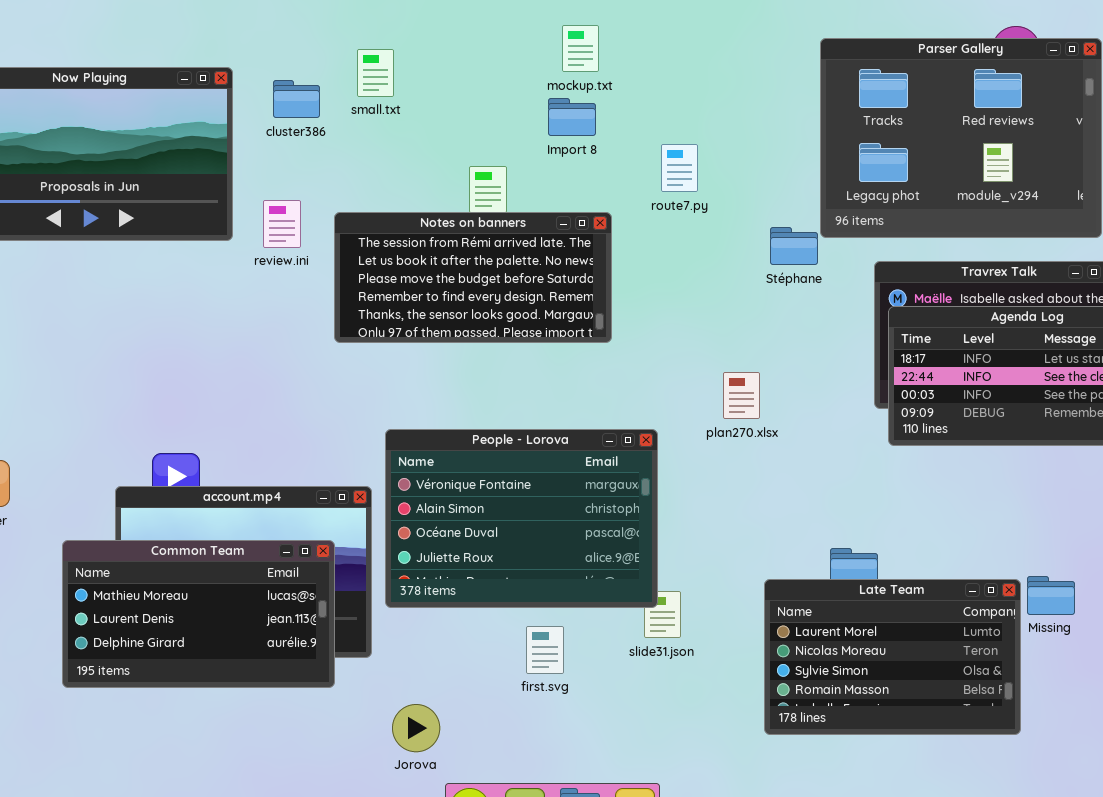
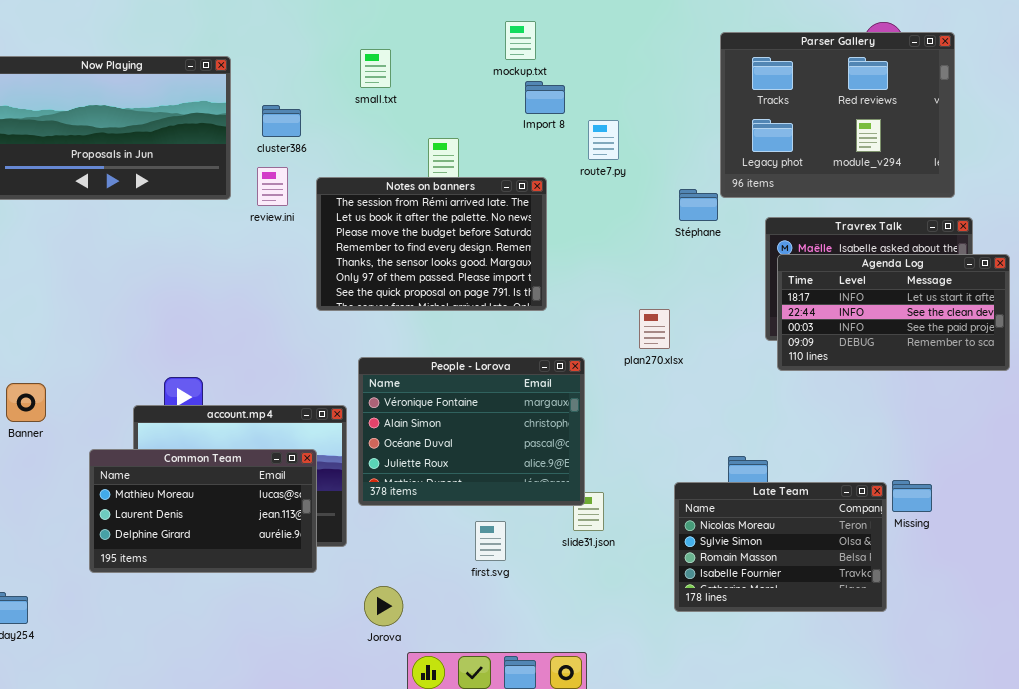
small.txt: [357,49,394,97] -> [360,49,391,88], moved
cluster386: [273,80,320,118] -> [262,105,301,137], moved
Import 8: [548,98,596,136] -> [525,81,565,114], moved
Notes on banners: [334,212,612,343] -> [316,177,547,311], resized
Late Team: [764,579,1021,735] -> [674,482,887,612], scrolled down 1 row

